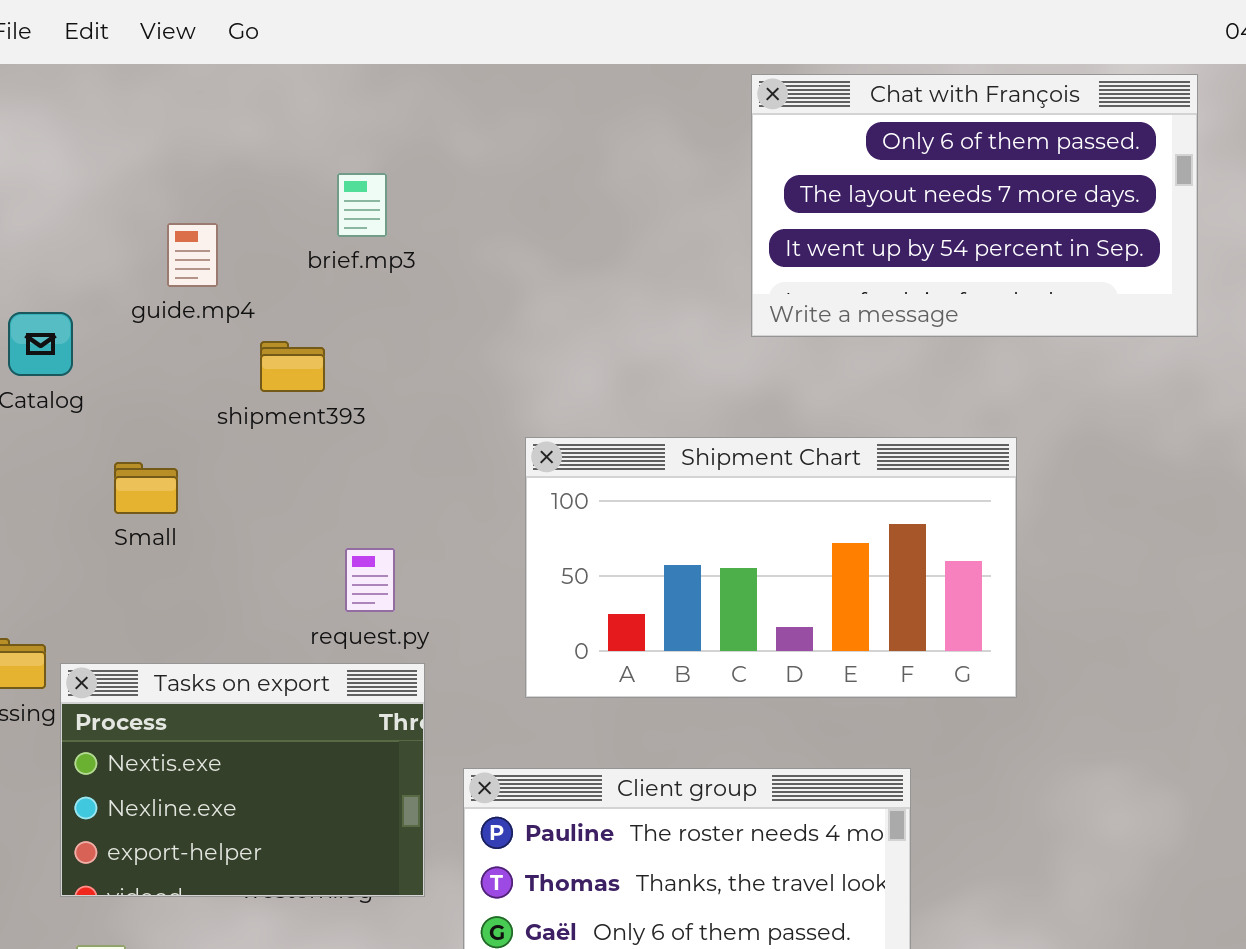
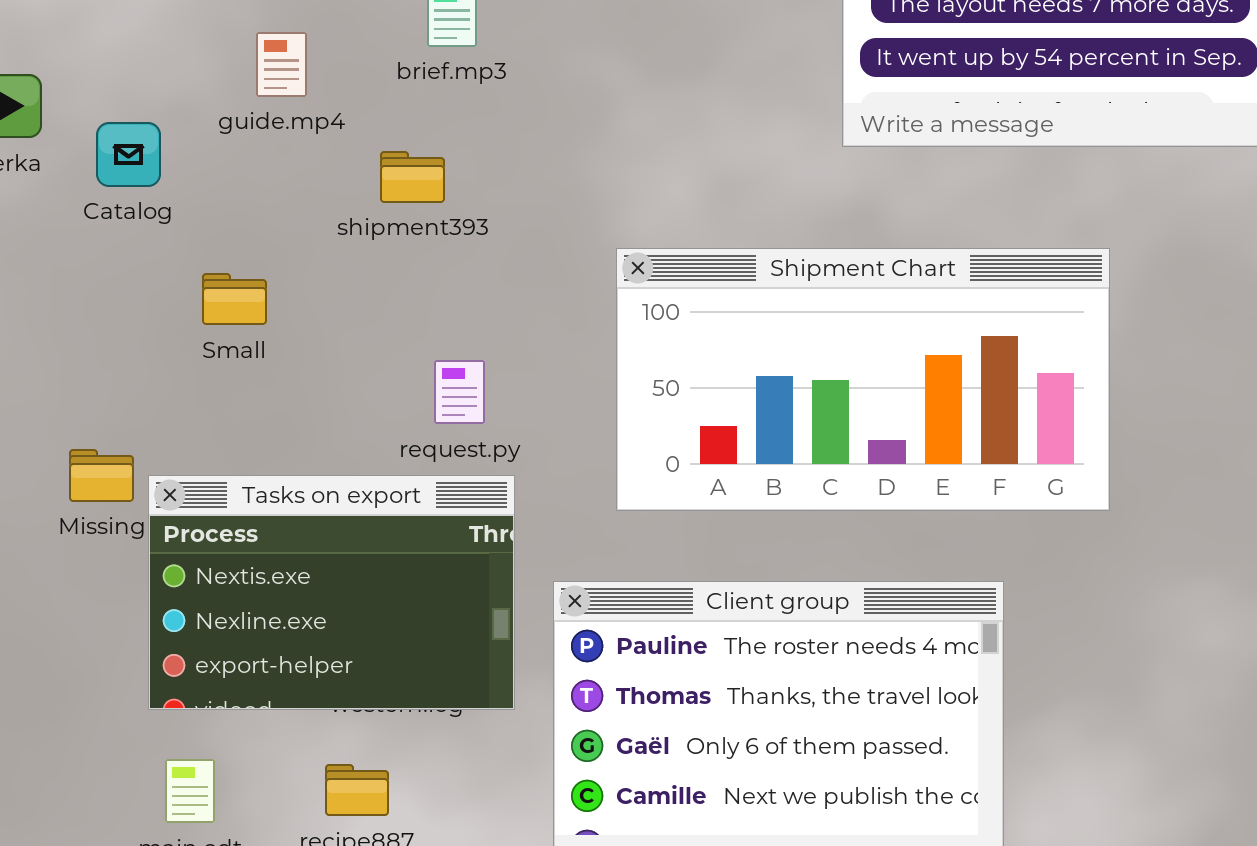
shipment393: [260,341,325,392] -> [380,151,445,203], moved

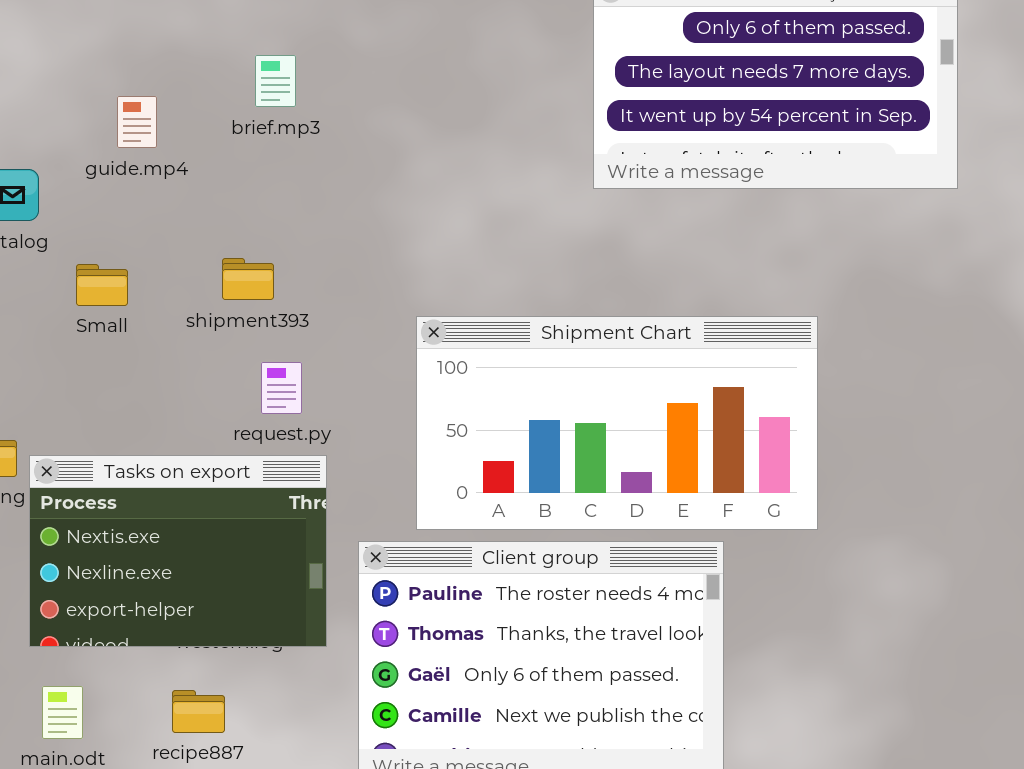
shipment393: [380,151,445,203] -> [222,258,274,300], moved
Shipment Chart: [616,248,1110,511] -> [416,316,818,530], moved
Small: [202,273,267,325] -> [76,264,128,306], moved

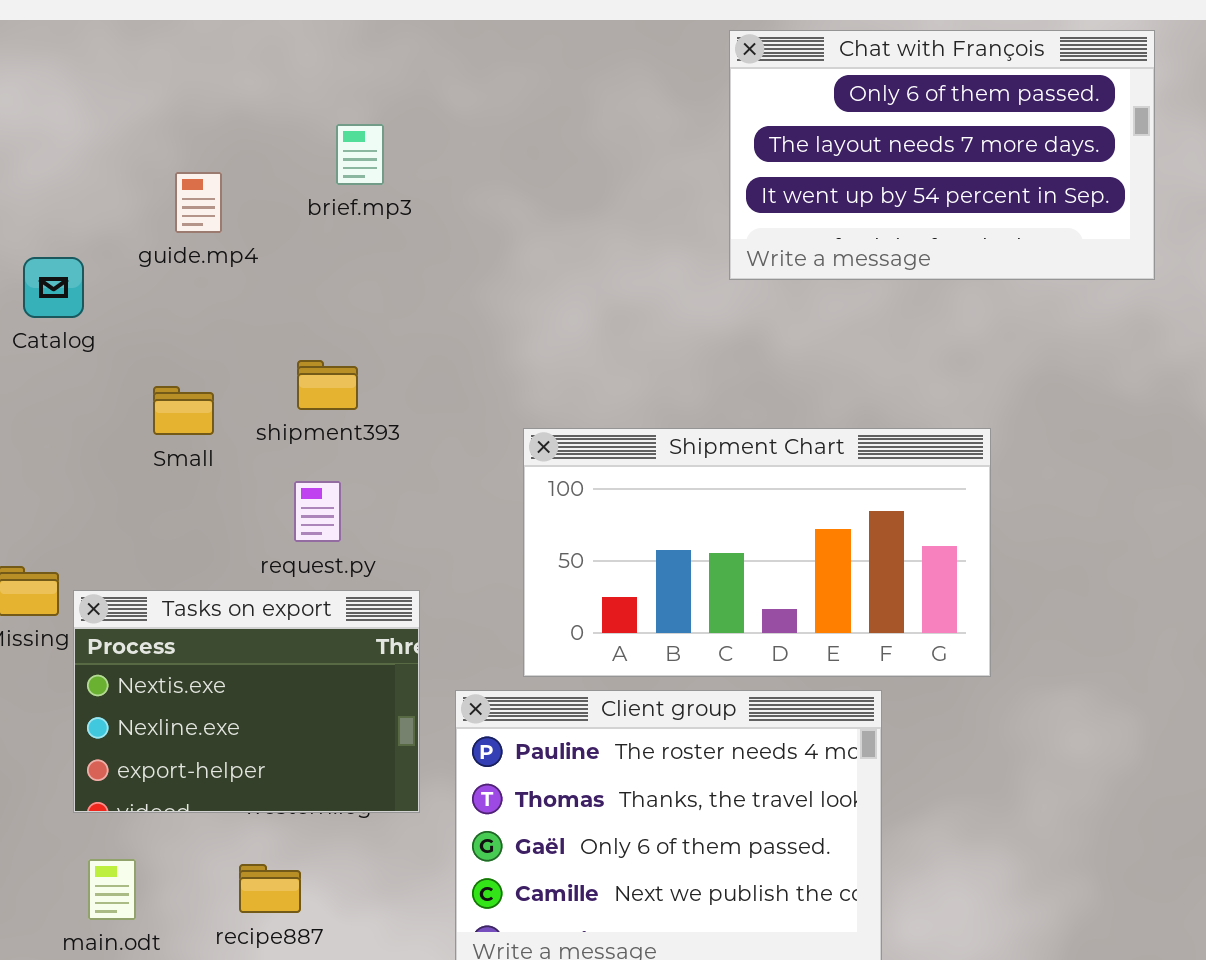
Small: [76,264,128,306] -> [153,386,214,435], moved
request.py: [261,362,302,414] -> [294,481,341,542], moved

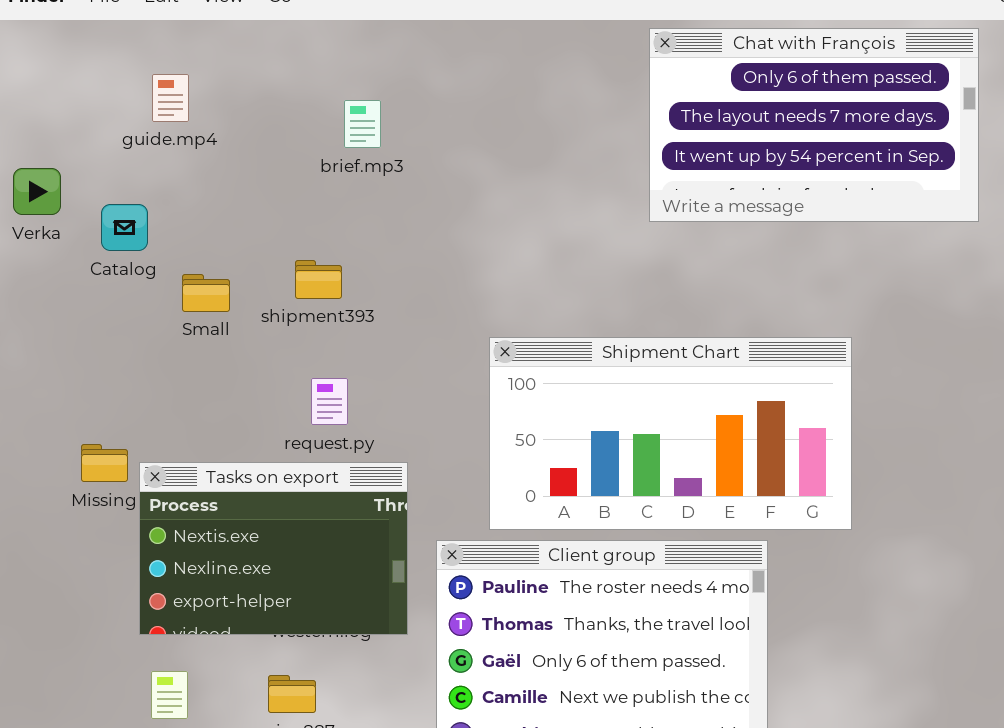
guide.mp4: [175,172,222,233] -> [152,74,189,122], moved
shipment393: [297,360,358,410] -> [295,260,342,299], moved
Small: [153,386,214,435] -> [182,274,230,312], moved

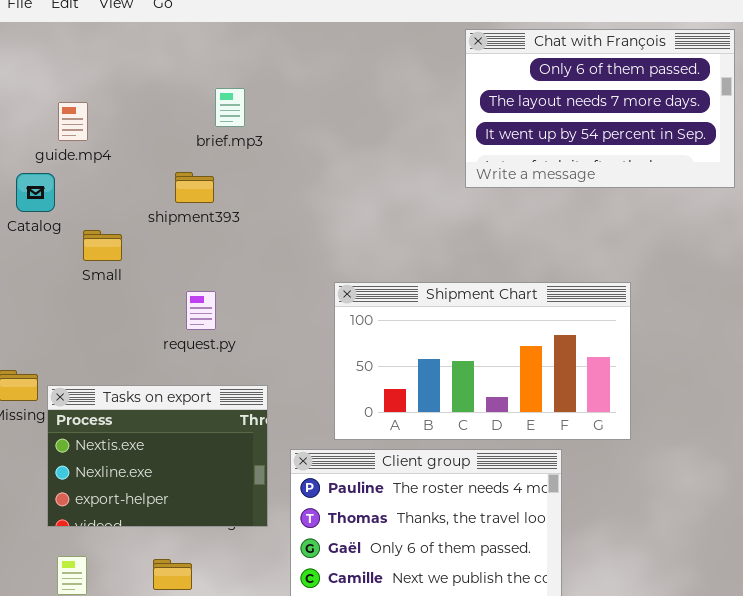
guide.mp4: [152,74,189,122] -> [58,102,88,141], moved
shipment393: [295,260,342,299] -> [175,172,214,203], moved
request.py: [311,378,348,425] -> [186,291,216,330], moved

